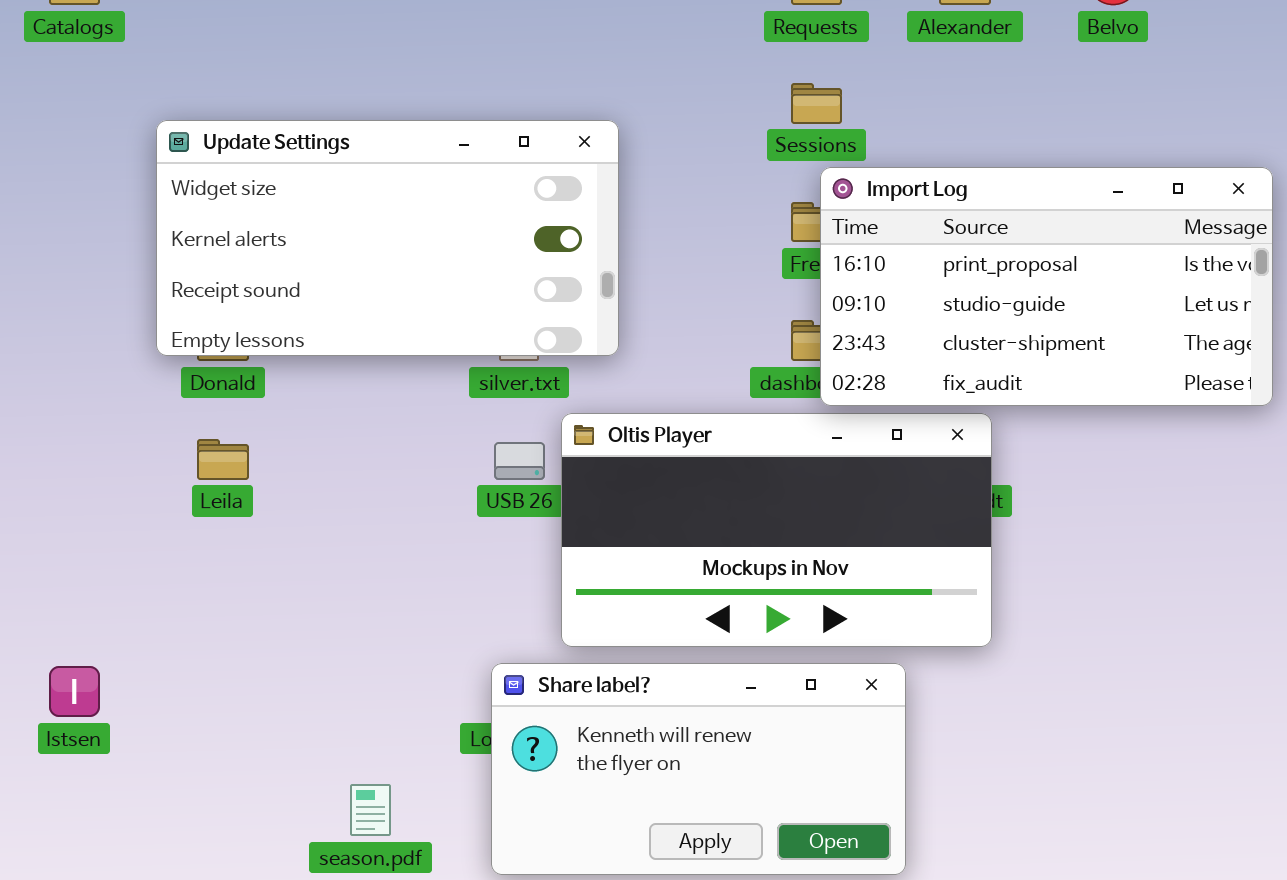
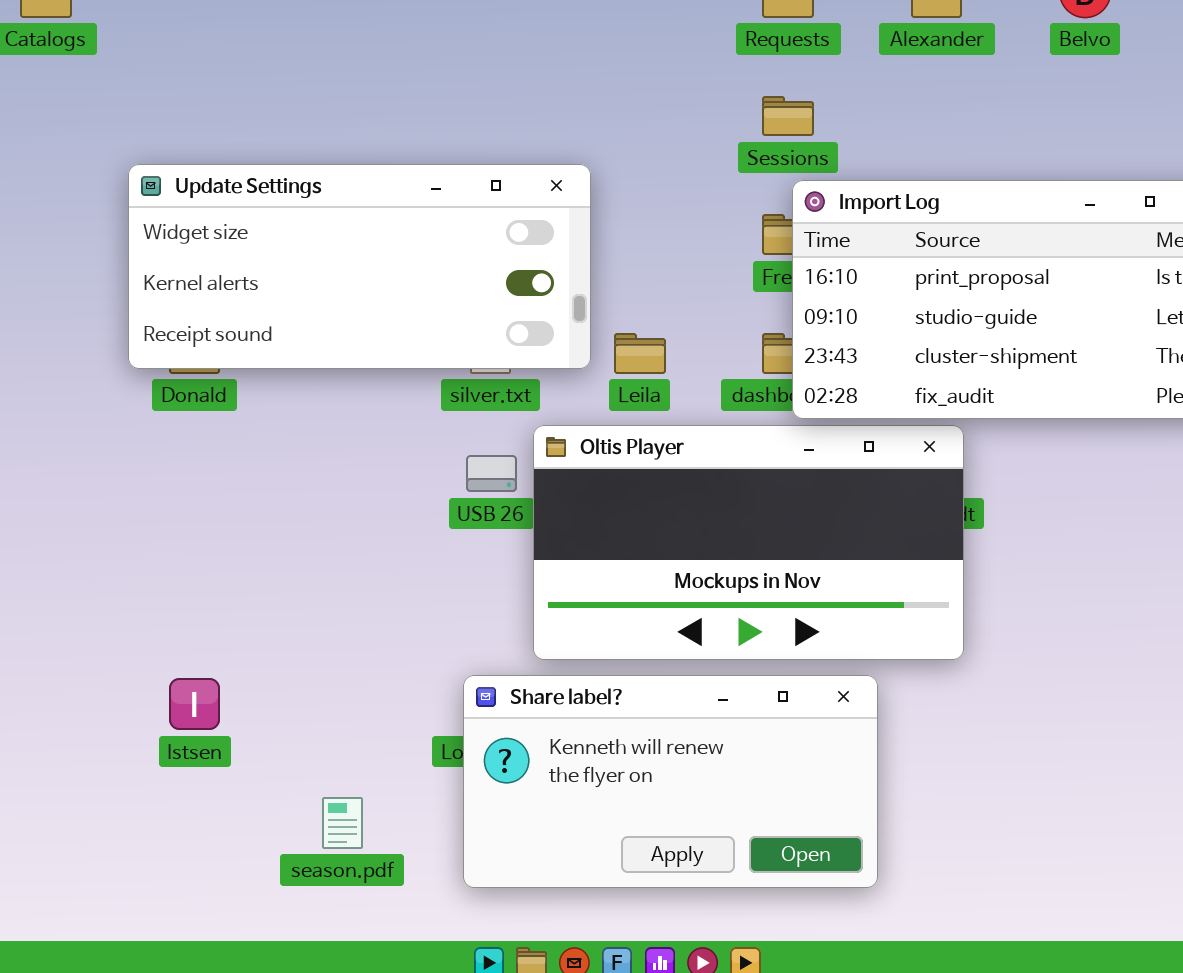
Update Settings: [156,120,619,356] -> [128,164,591,369], resized
Leila: [197,439,249,480] -> [614,333,666,374], moved
Istsen: [49,666,100,717] -> [169,678,220,730], moved

